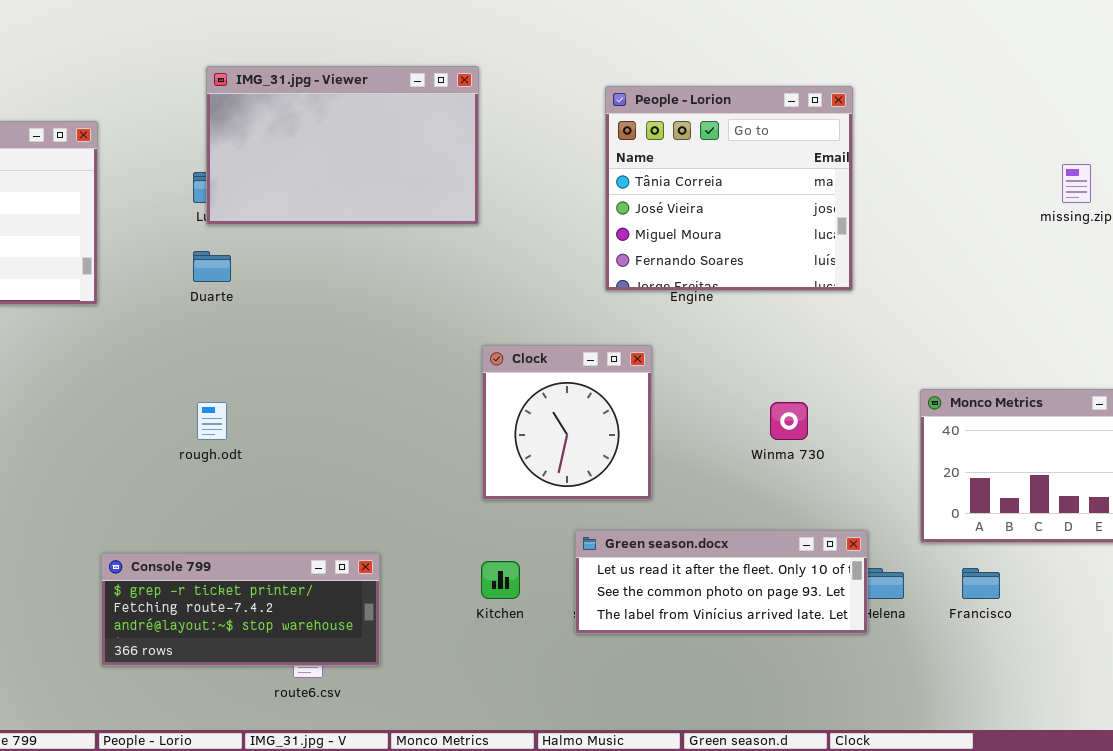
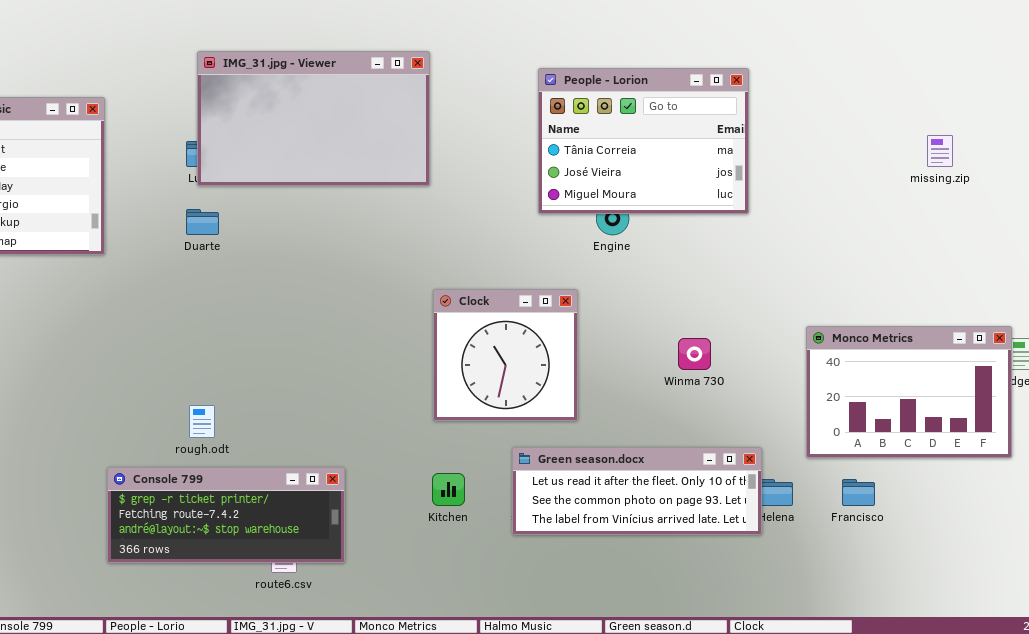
People - Lorion: [605,86,853,291] -> [538,68,749,214], resized
rough.odt: [197,402,227,440] -> [189,405,215,438], moved

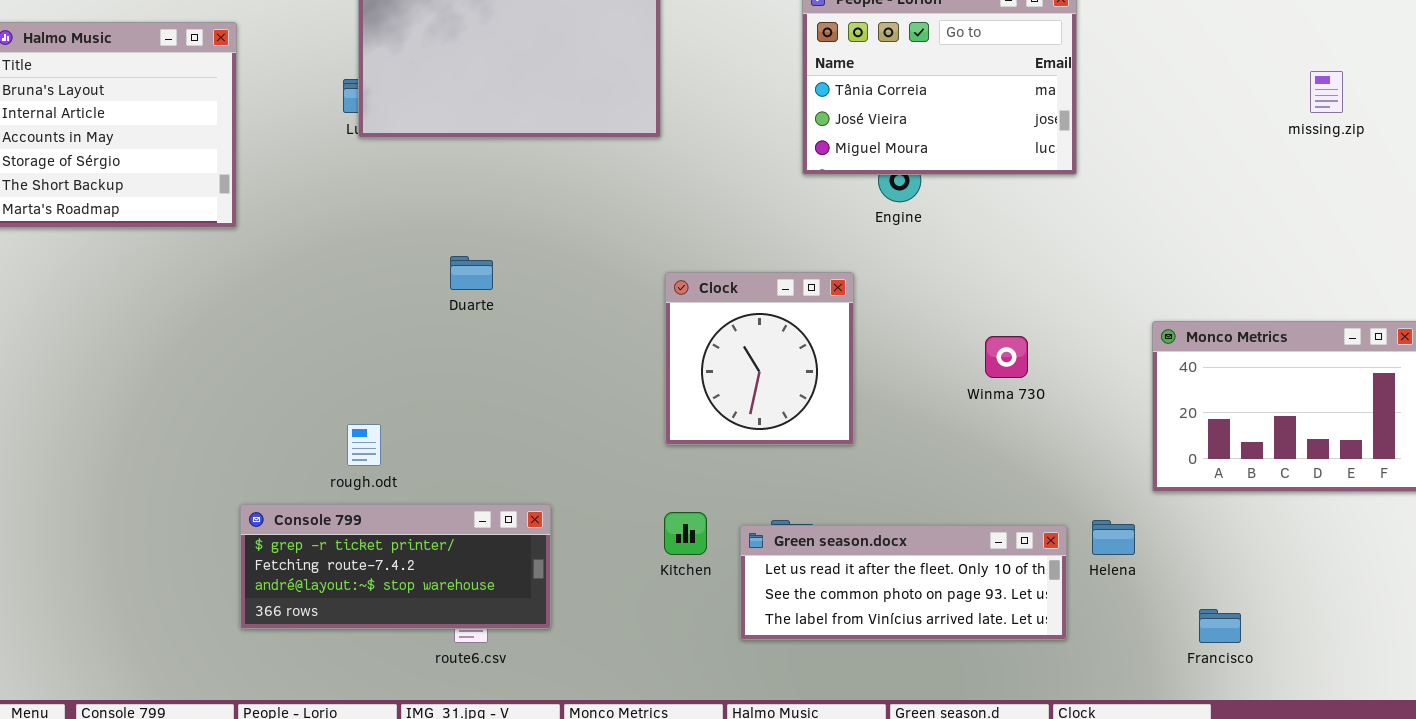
Duarte: [186,209,219,235] -> [450,256,493,290], moved
Green season.docx: [512,447,762,535] -> [740,525,1067,640], moved
Francisco: [842,479,875,506] -> [1199,609,1241,643], moved

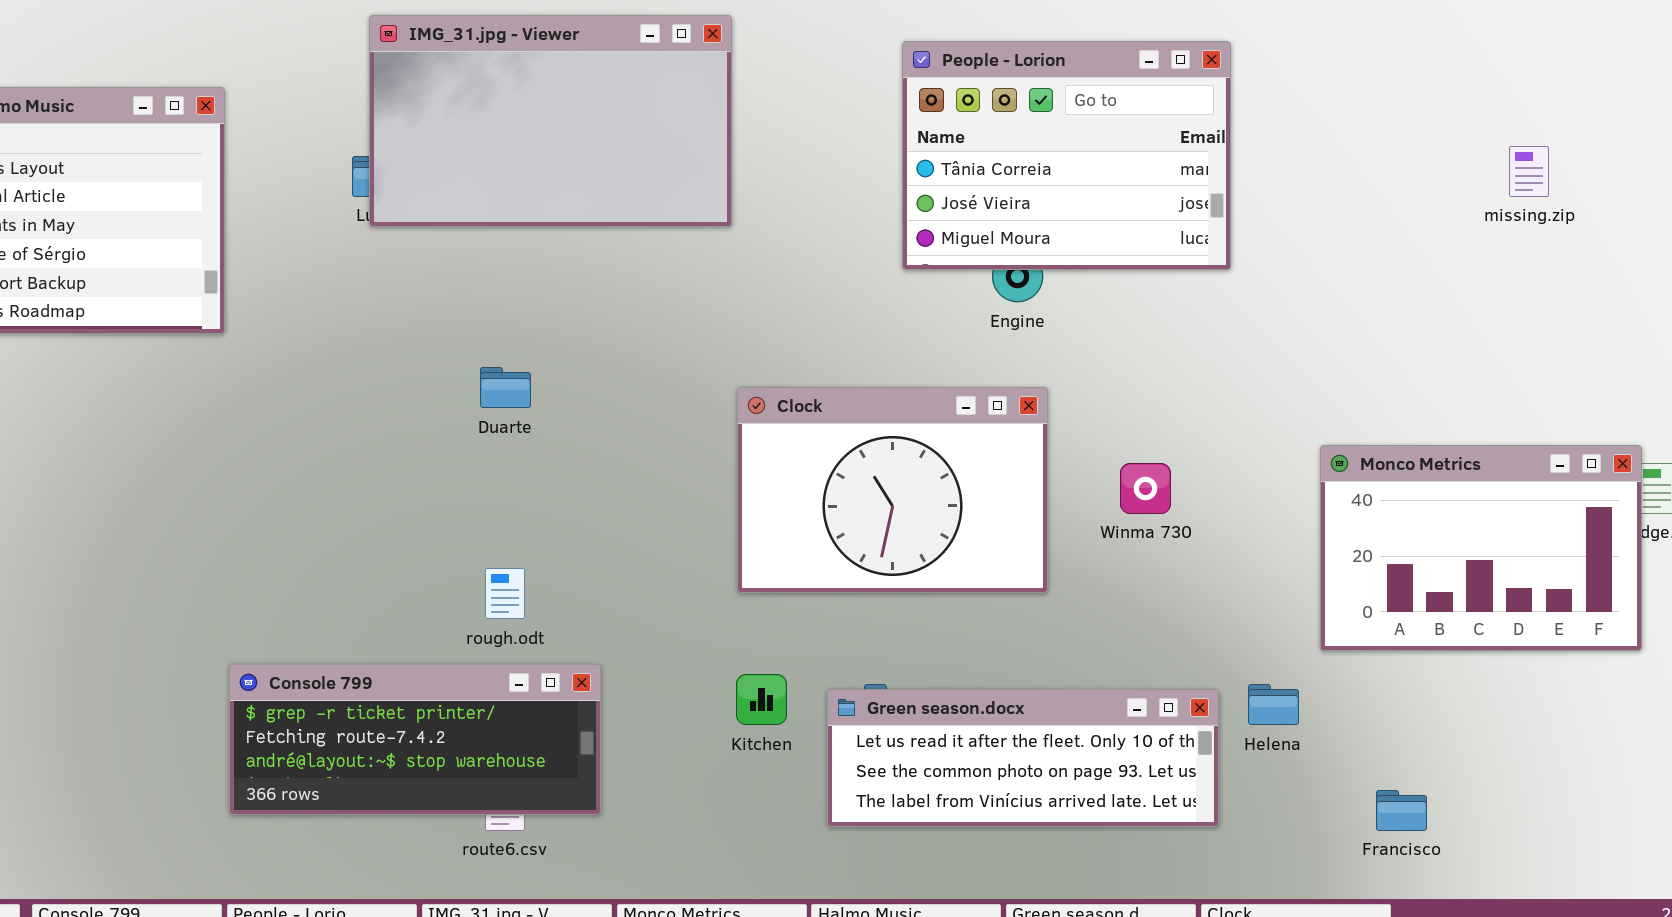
Clock: [665,272,854,445] -> [737,387,1048,593], resized
rough.odt: [347,424,381,466] -> [485,568,525,619], moved

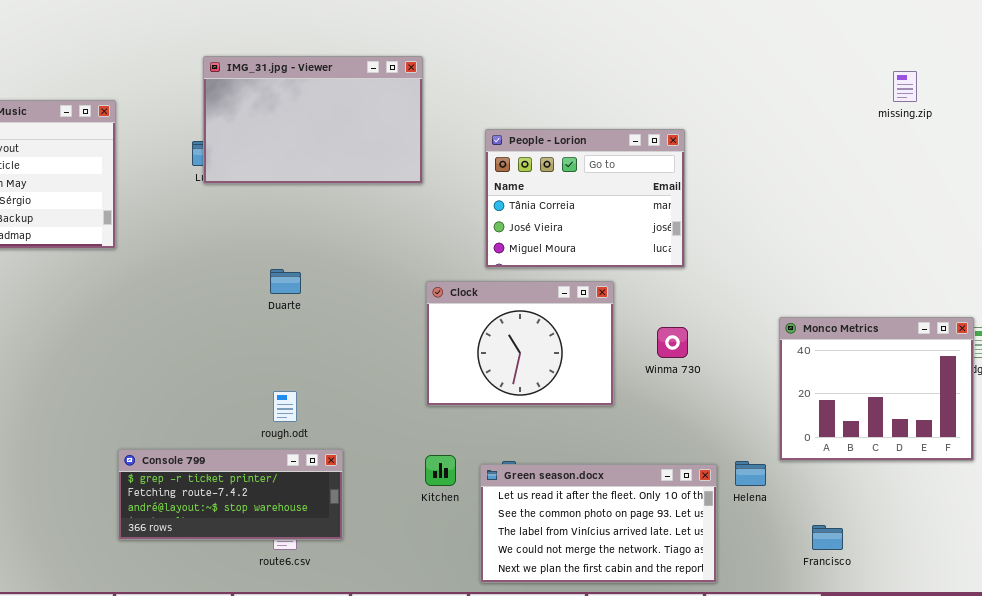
People - Lorion: [902,41,1231,270] -> [485,129,685,268], moved
missing.zip: [1509,146,1549,197] -> [893,71,917,102], moved
Monco Metrics: [1320,445,1642,651] -> [779,317,974,461], resized
Green season.docx: [827,689,1219,827] -> [480,464,717,583], resized

